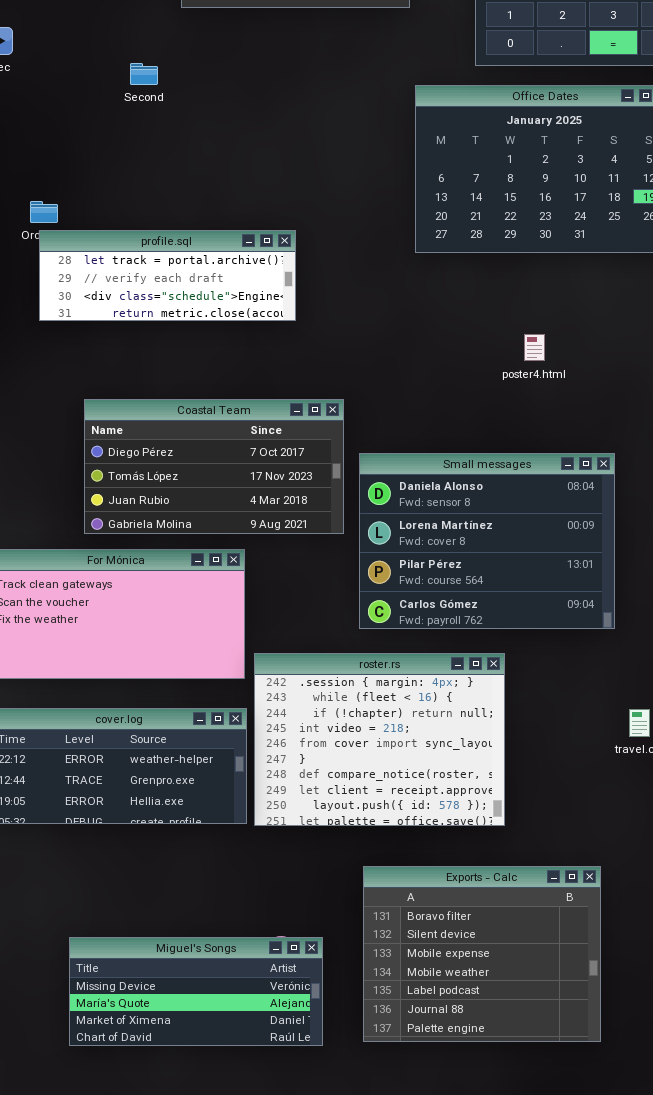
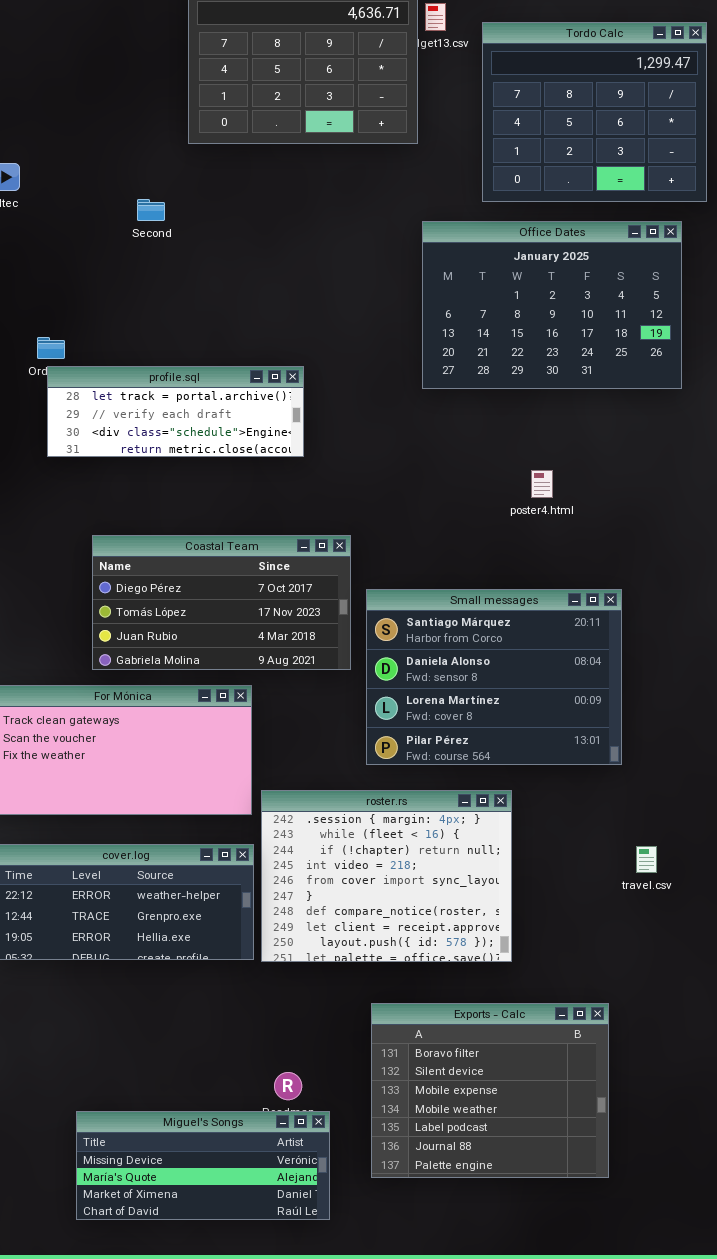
Small messages: [359,453,615,629] -> [366,589,622,765], scrolled up 1 row
Miguel's Songs: [69,937,323,1046] -> [76,1111,330,1220], moved

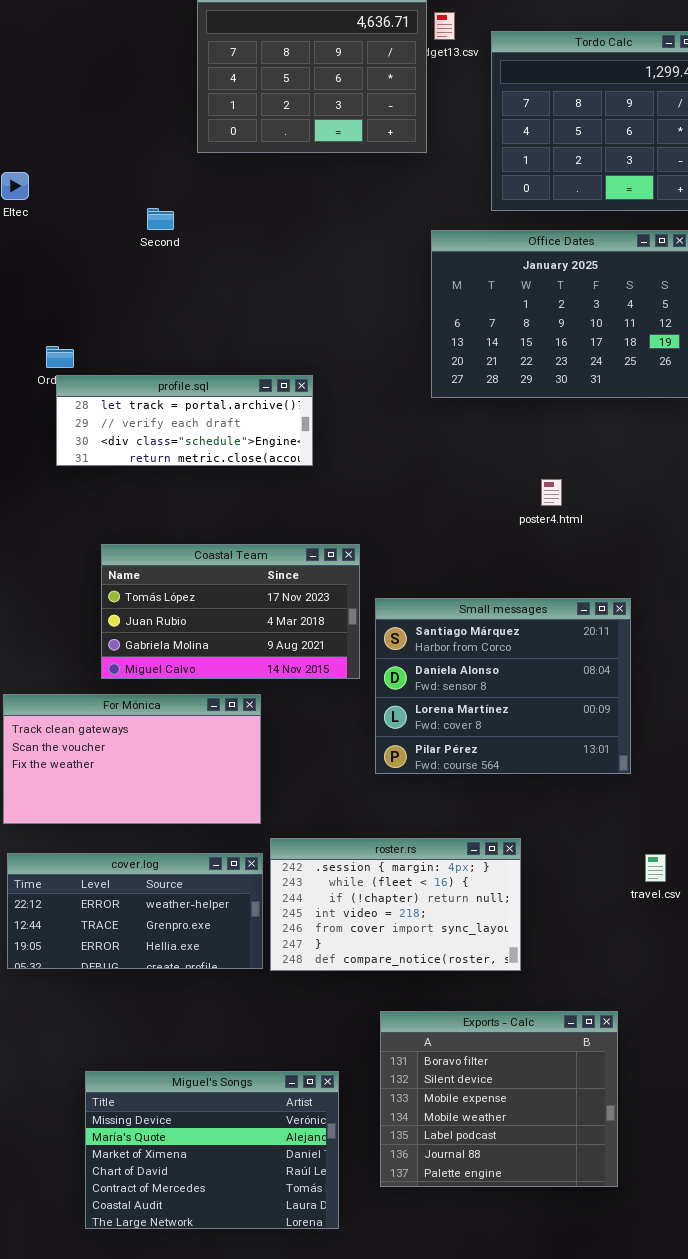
Coastal Team: [92,535,351,670] -> [101,544,360,679], scrolled down 1 row
roster.rs: [261,790,512,962] -> [270,838,521,971], resized
Miguel's Songs: [76,1111,330,1220] -> [85,1071,339,1229], resized

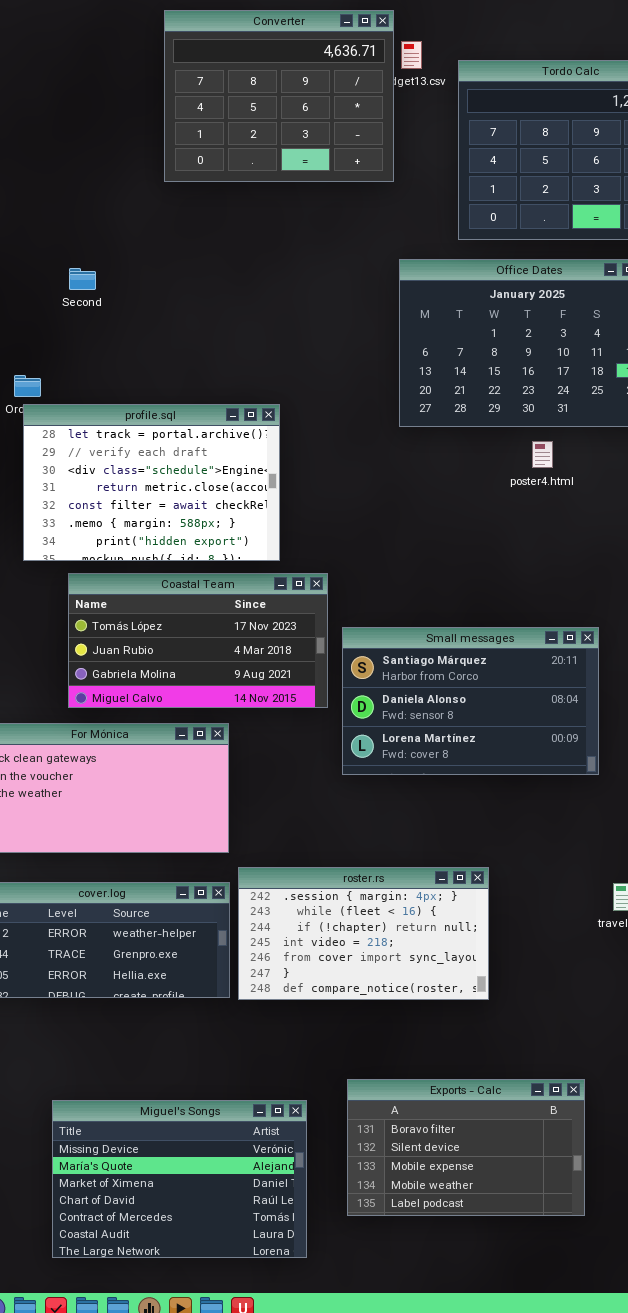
Second: [147,208,174,230] -> [69,268,96,290], moved
profile.sql: [56,375,313,466] -> [23,404,280,561], resized
poster4.html: [541,479,562,506] -> [532,441,553,468], moved
Small messages: [375,598,631,774] -> [342,627,599,775], resized
Exports - Calc: [380,1011,618,1187] -> [347,1079,585,1216], resized

